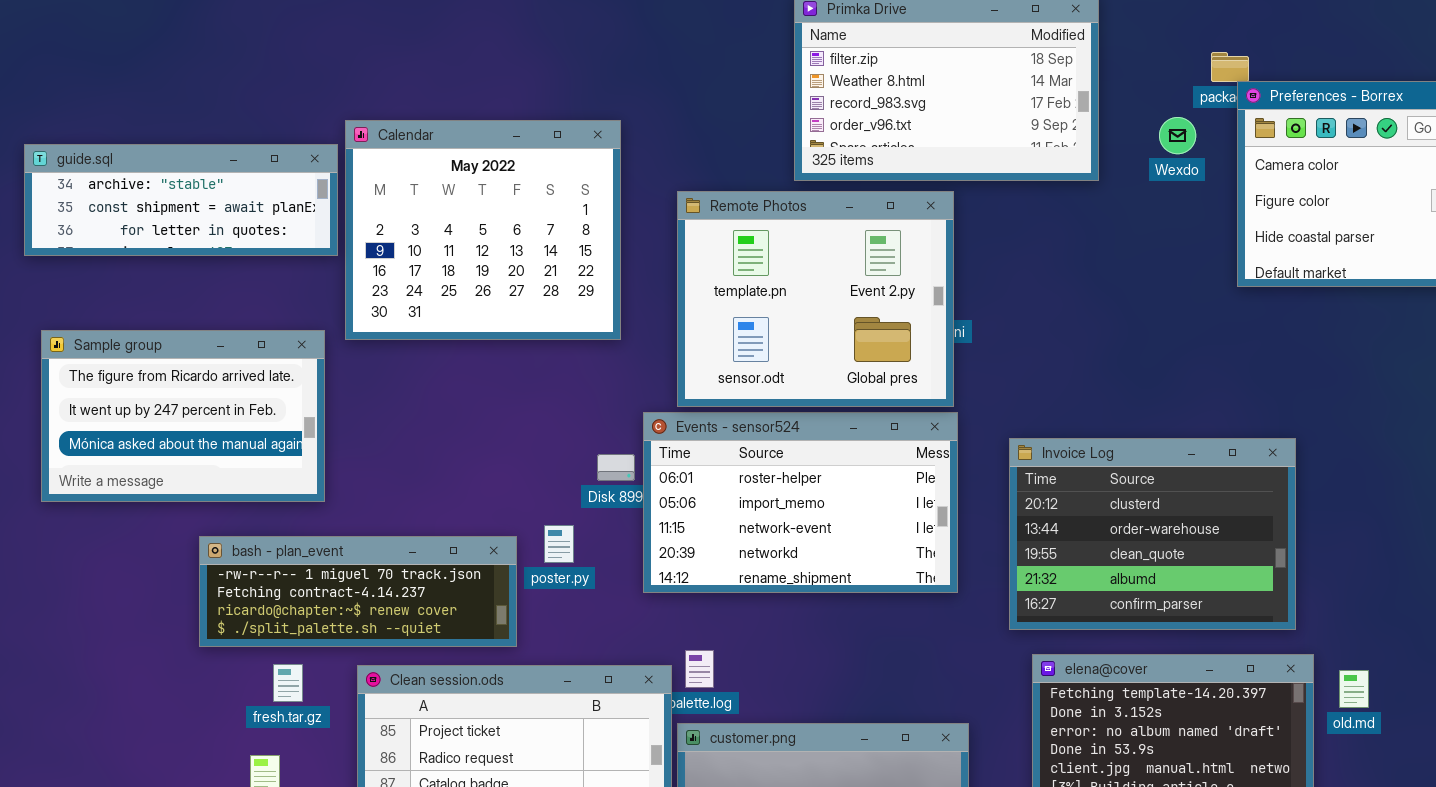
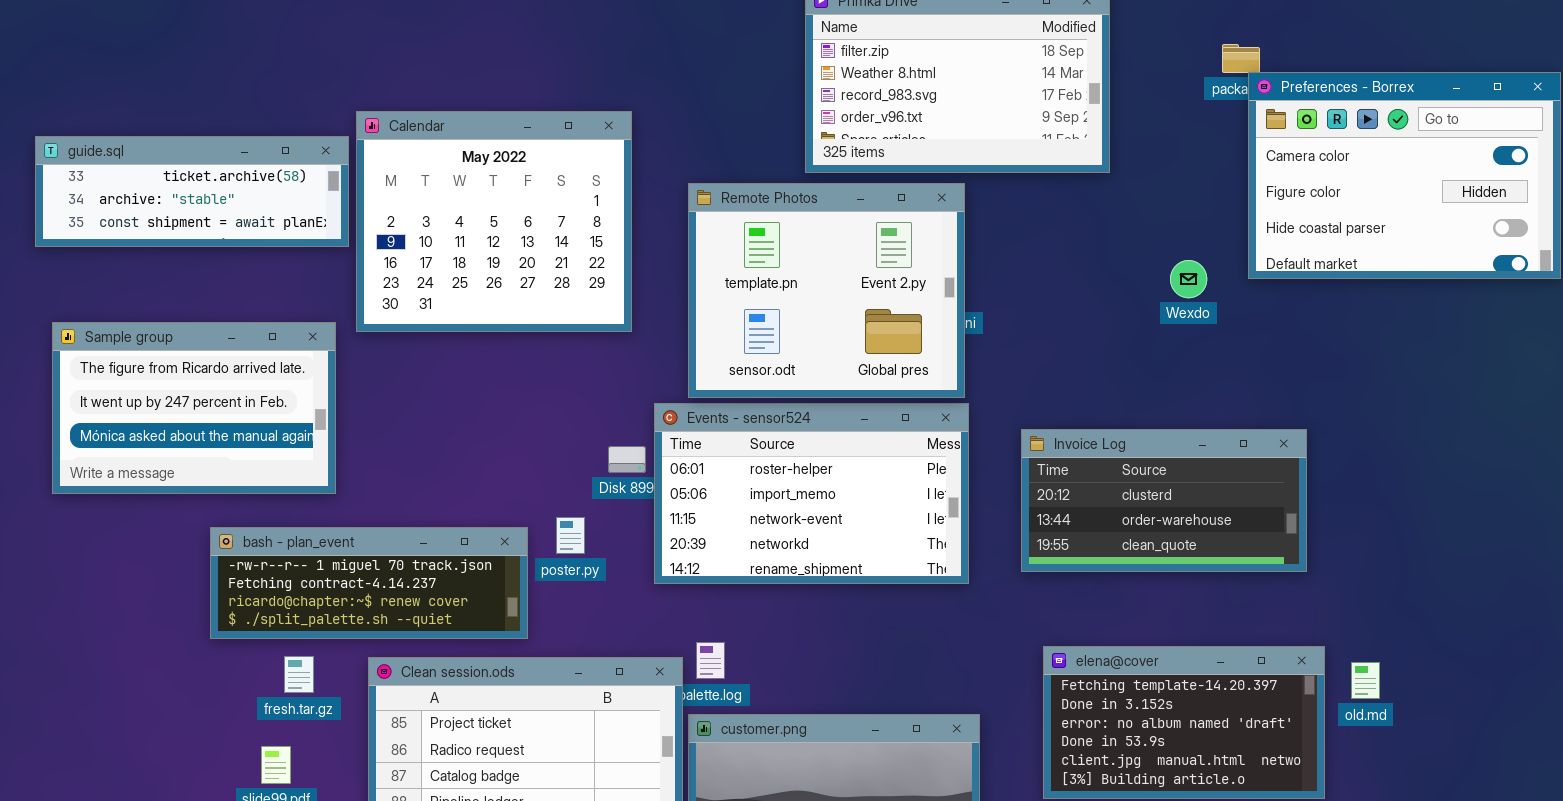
Wexdo: [1159,117,1196,154] -> [1170,260,1207,298], moved
guide.sql: [24,144,338,256] -> [35,136,349,247], scrolled up 1 row
Invoice Log: [1009,438,1296,630] -> [1021,429,1307,572], resized

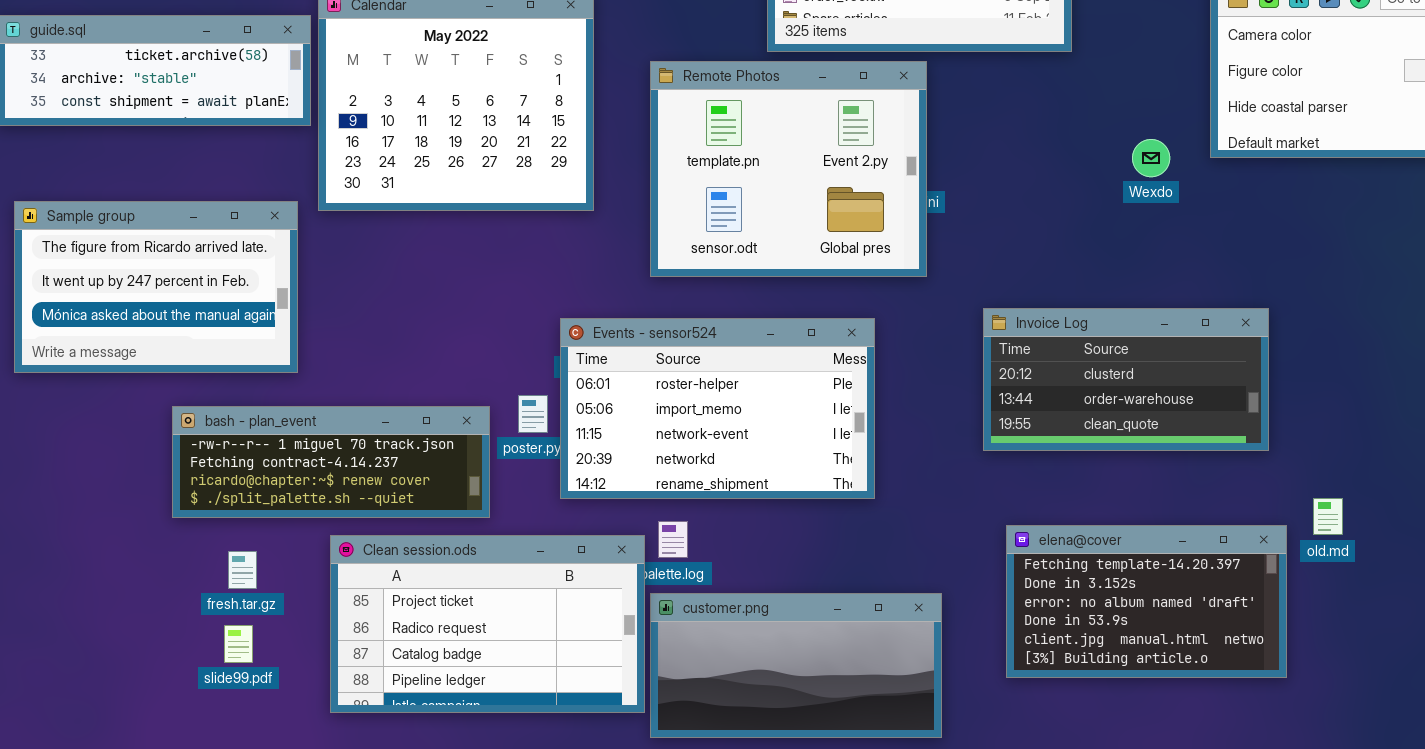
Events - sensor524: [654,403,969,584] -> [560,318,875,499], moved
fresh.tar.gz: [284,656,314,693] -> [228,551,257,589], moved
old.md: [1351,662,1380,699] -> [1313,498,1343,535], moved

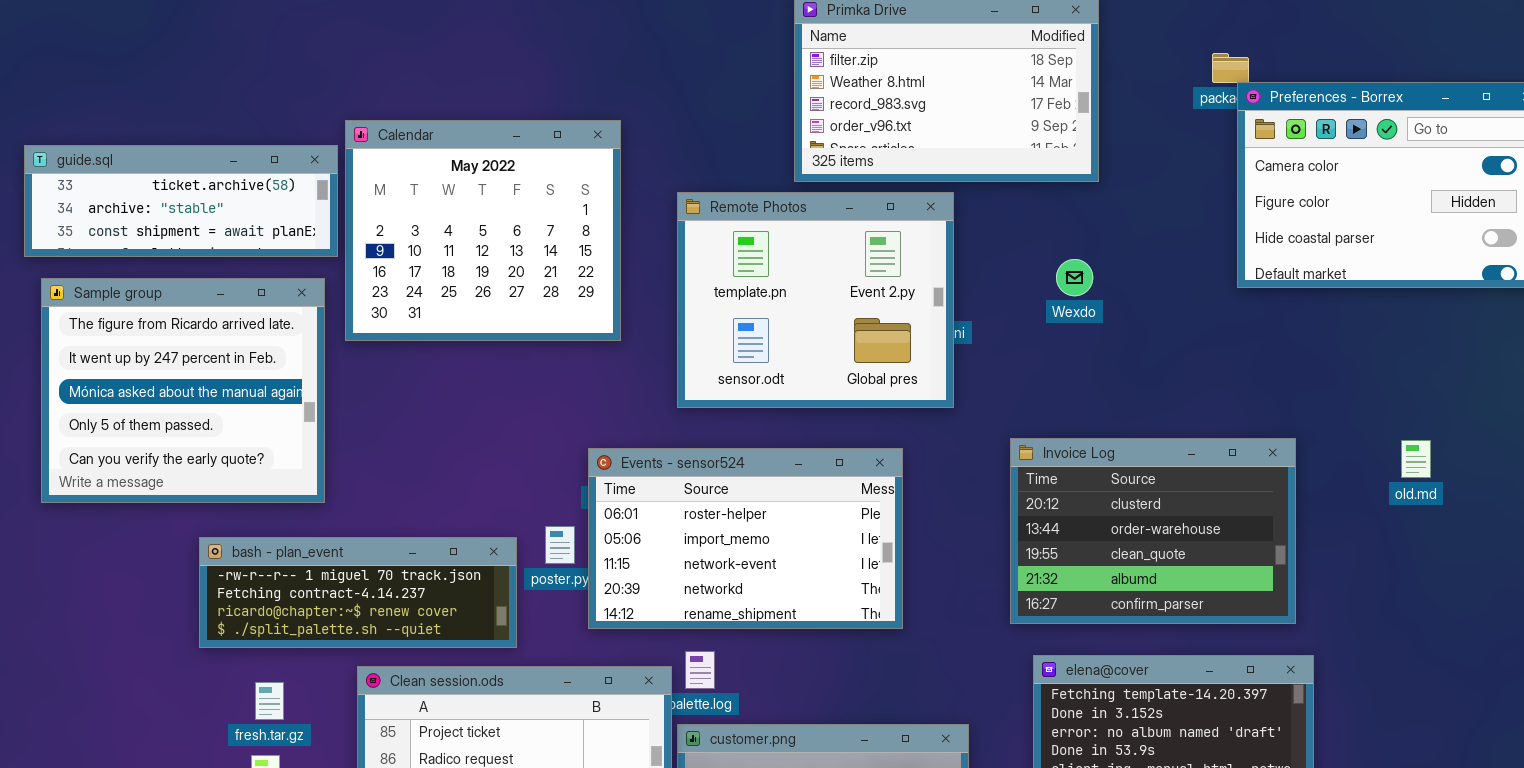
Wexdo: [1132,139,1170,177] -> [1056,259,1093,296], moved
Sample group: [14,201,298,373] -> [41,278,325,503], resized
Invoice Log: [983,308,1269,451] -> [1010,438,1296,624], resized
old.md: [1313,498,1343,535] -> [1401,440,1431,478], moved

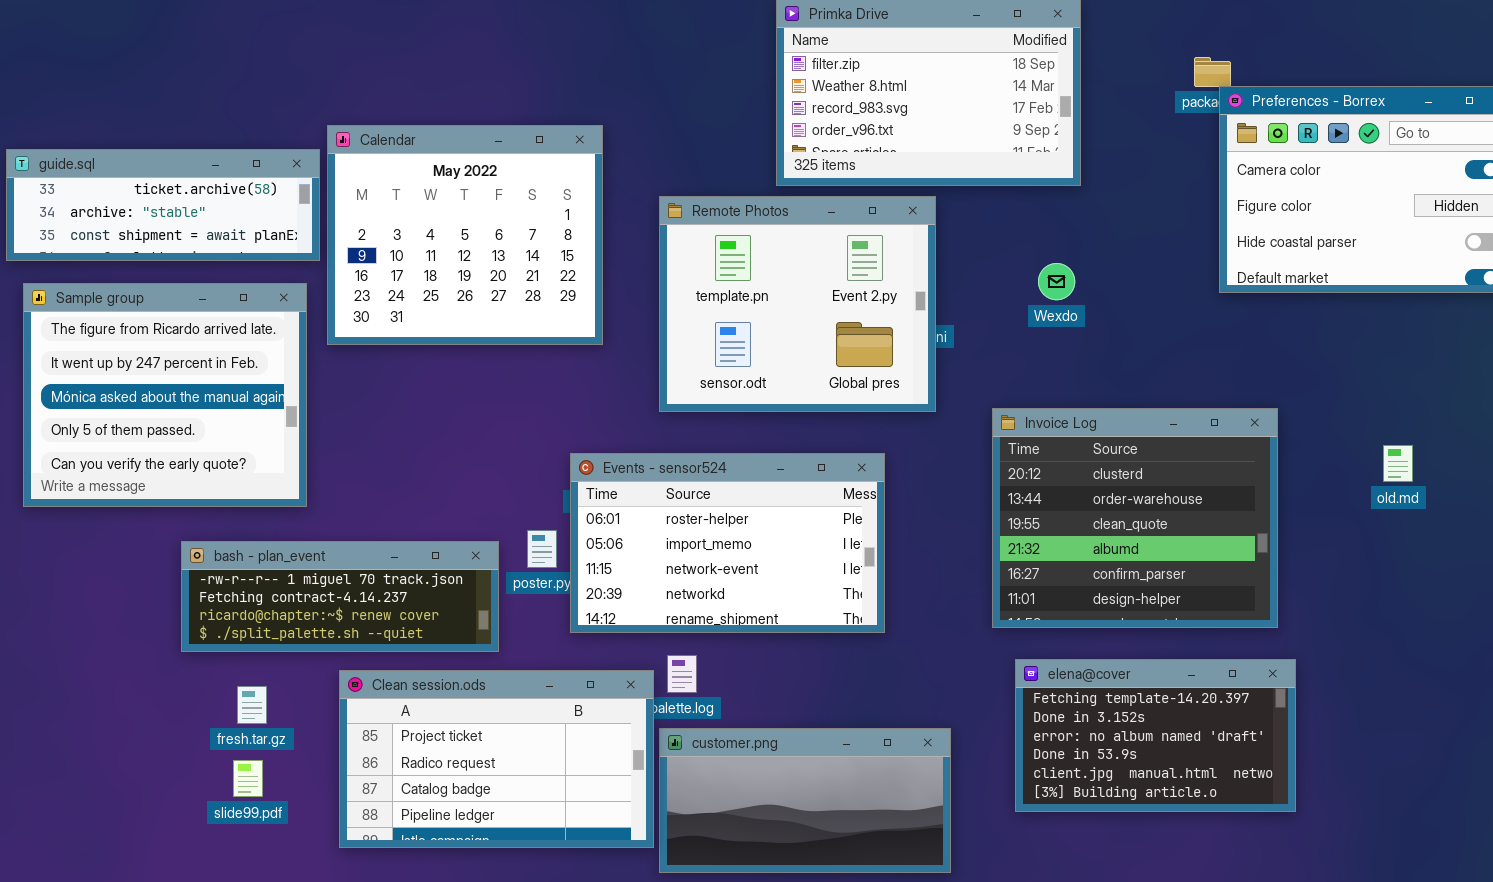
Invoice Log: [1010,438,1296,624] -> [992,408,1278,628], resized

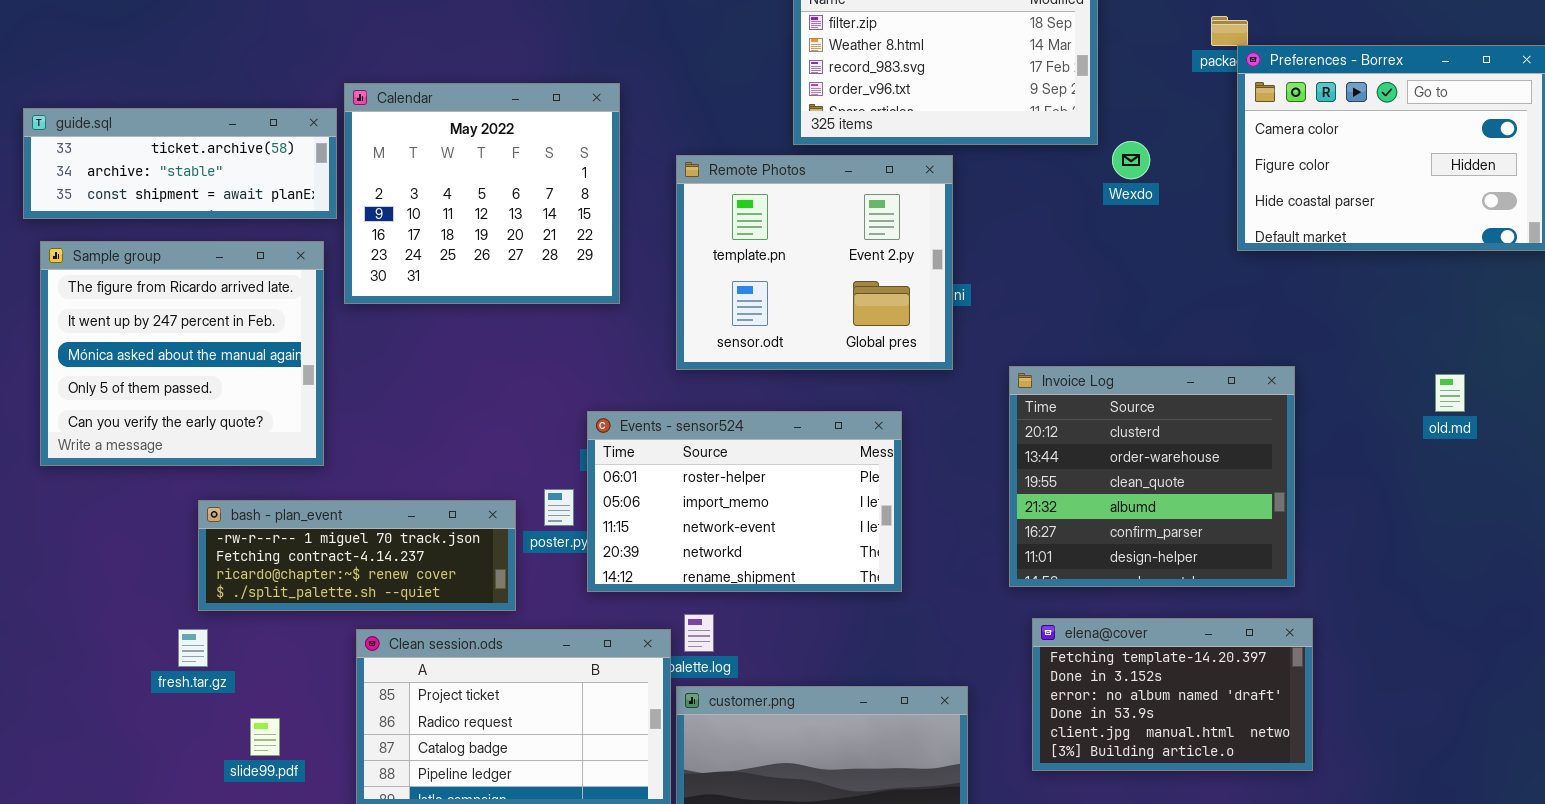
Wexdo: [1038,263,1075,300] -> [1112,141,1150,179], moved
old.md: [1383,445,1413,482] -> [1435,374,1465,412], moved
fresh.tar.gz: [237,686,267,724] -> [178,629,208,667], moved

